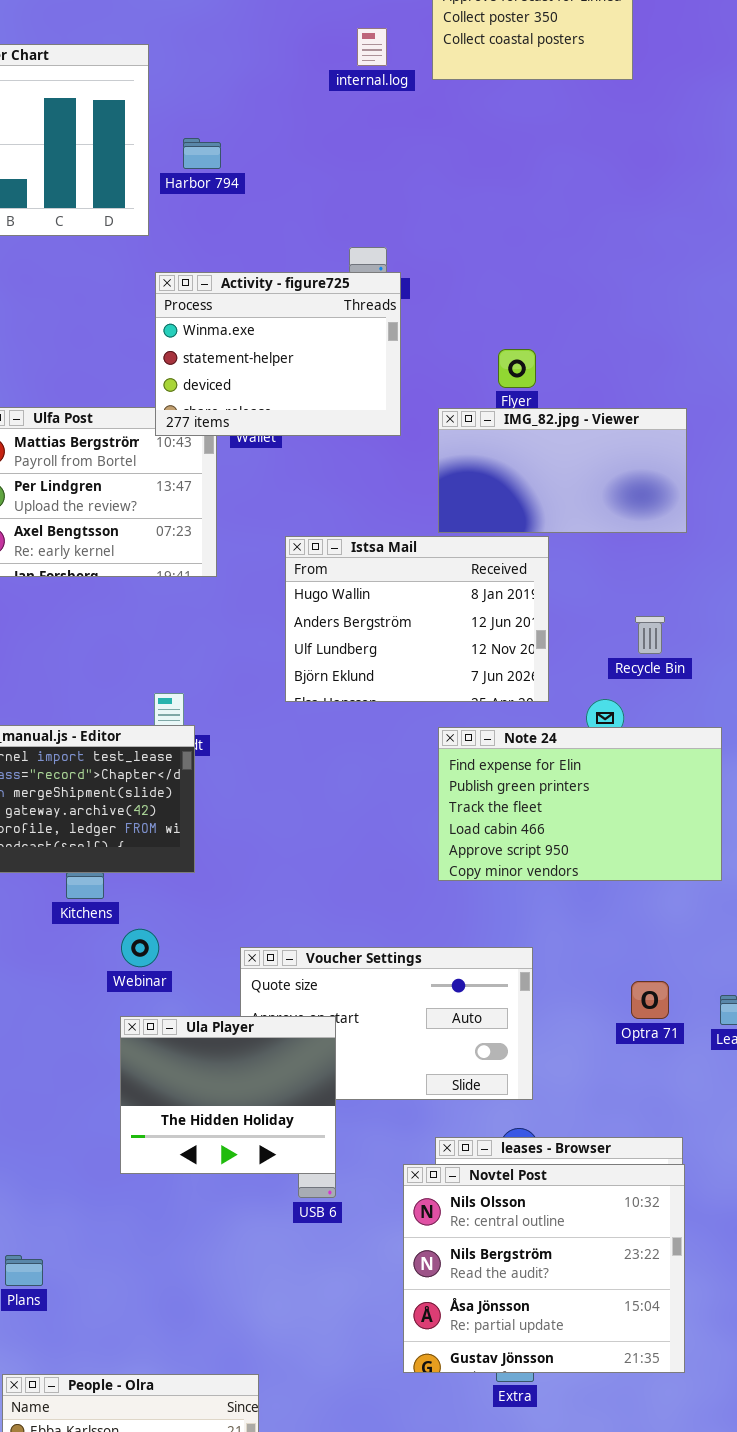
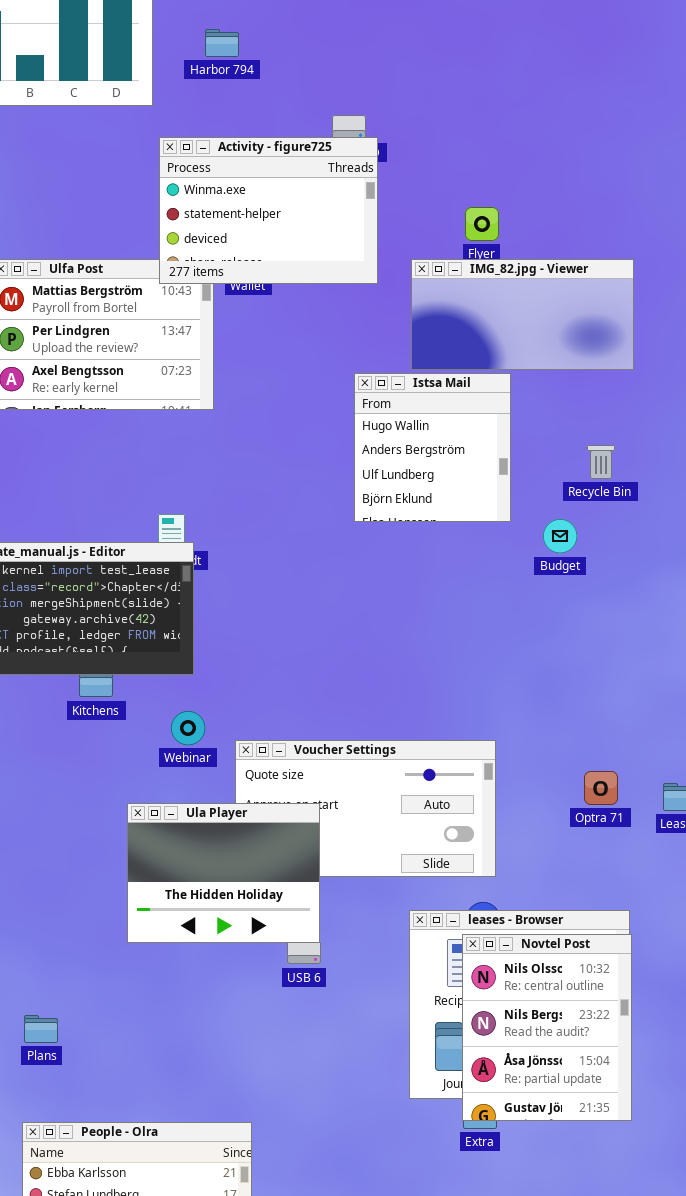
Harbor 794: [183,138,221,169] -> [205,29,239,57], moved
Istsa Mail: [285,536,549,702] -> [354,373,511,522], resized
Note 24: [438,727,722,881] -> none, closed
Webinar: [121,929,159,967] -> [171,711,205,745], moved
Novtel Post: [403,1164,685,1373] -> [462,934,632,1121], resized

